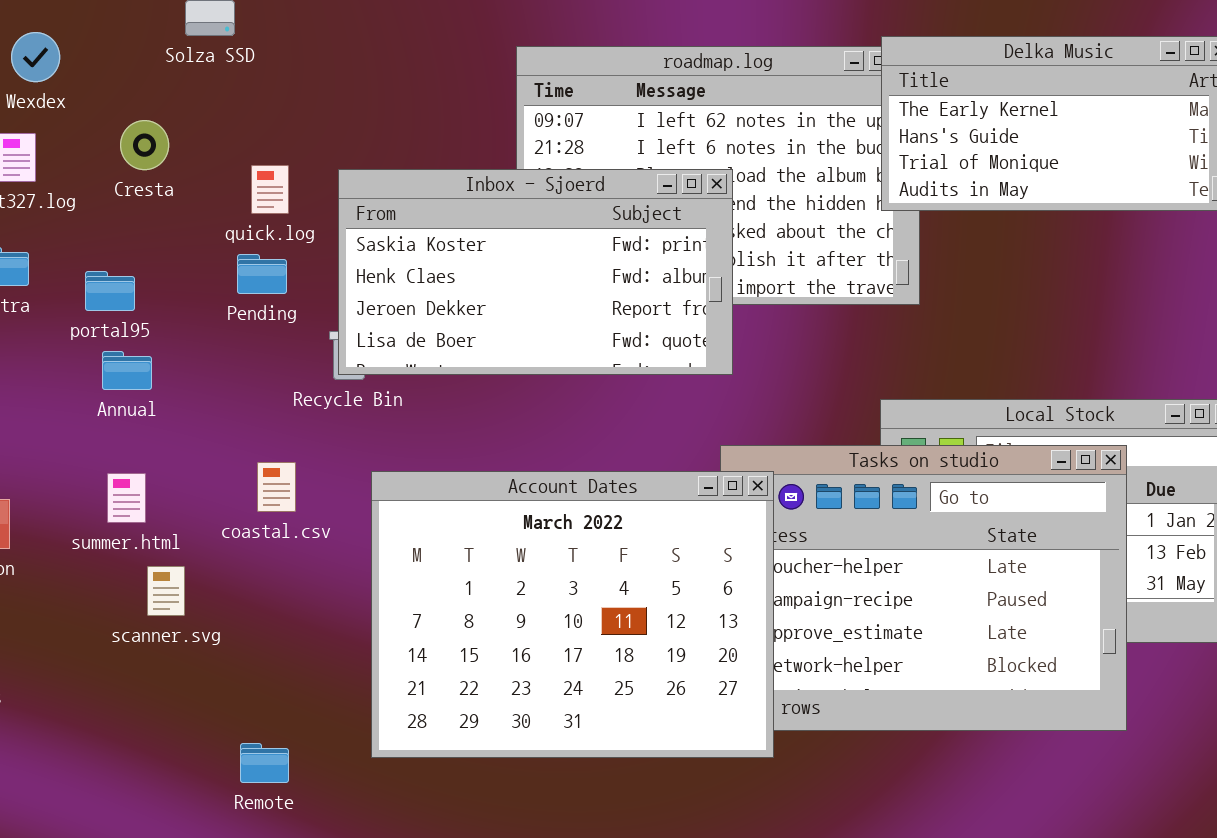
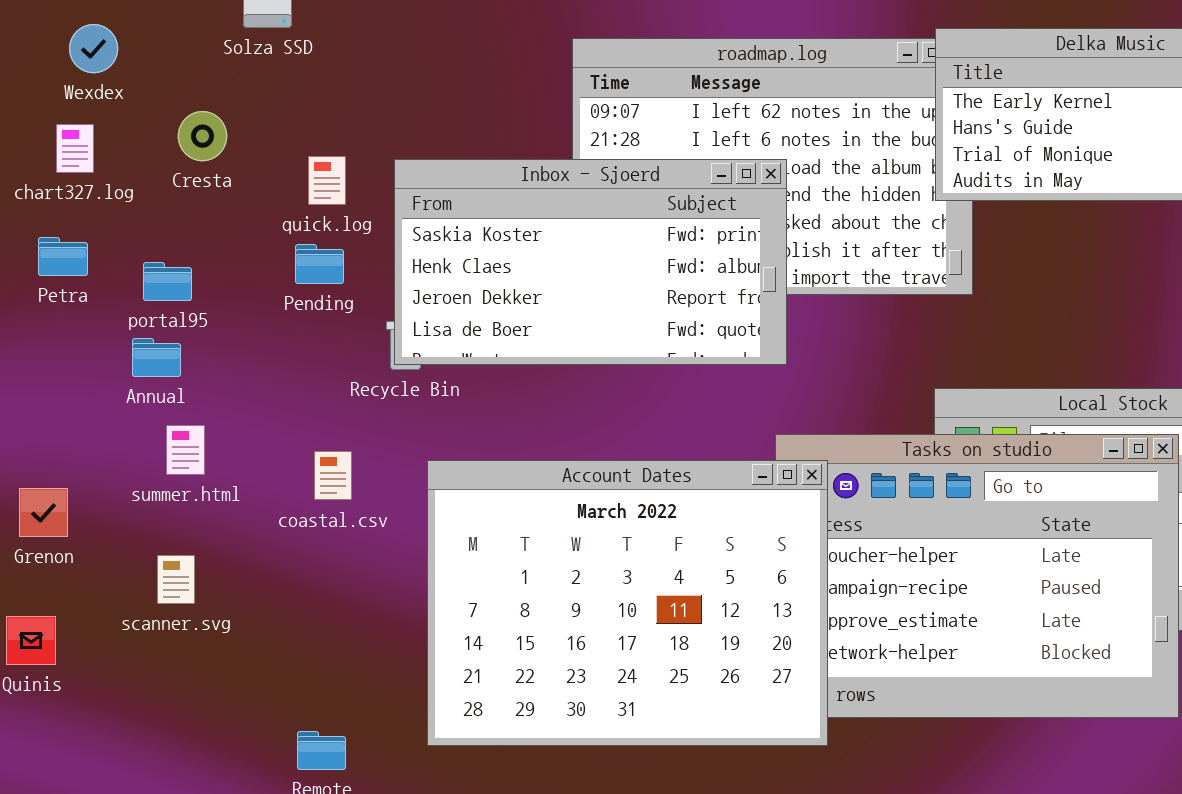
Annual: [102,351,152,390] -> [132,338,181,377], moved
summer.html: [107,473,146,523] -> [166,425,205,475], moved
scanner.svg: [147,566,185,616] -> [157,555,195,604], moved

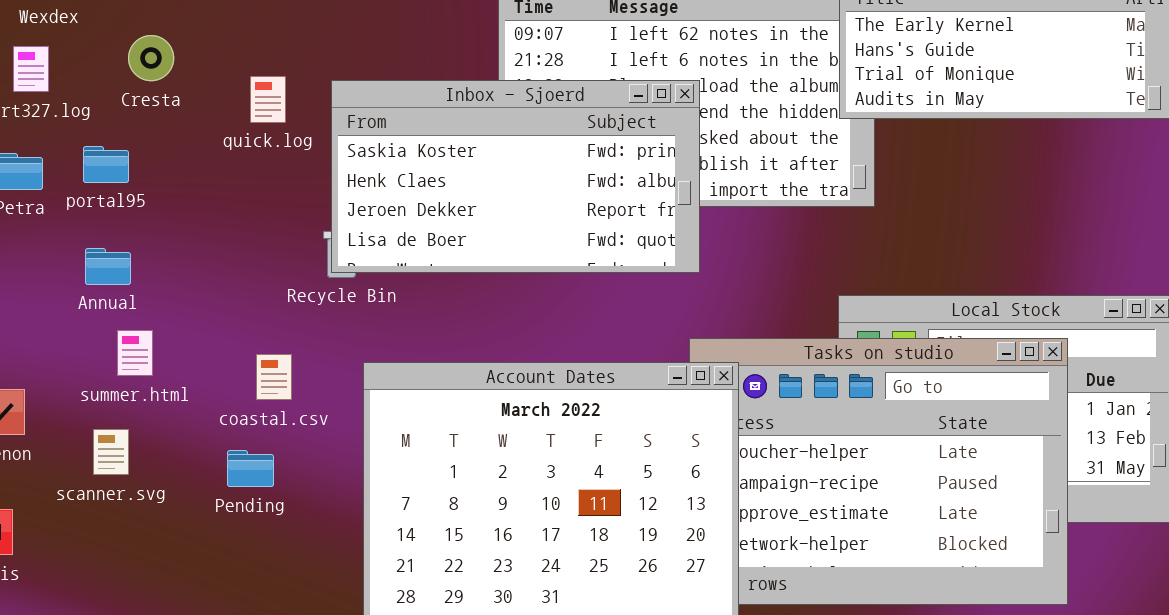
Pending: [295,244,344,284] -> [227,450,274,487], moved
portal95: [143,262,192,301] -> [83,146,129,183], moved
scanner.svg: [157,555,195,604] -> [93,429,129,475], moved

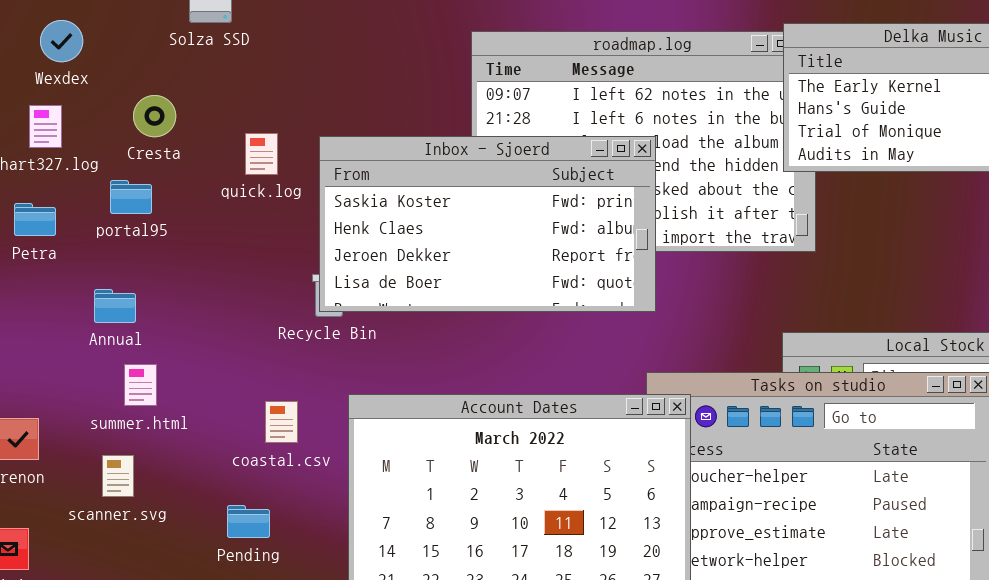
portal95: [83,146,129,183] -> [110,180,152,214], moved
coastal.csv: [256,354,292,400] -> [265,401,298,443], moved
Pending: [227,450,274,487] -> [227,505,270,538], moved

